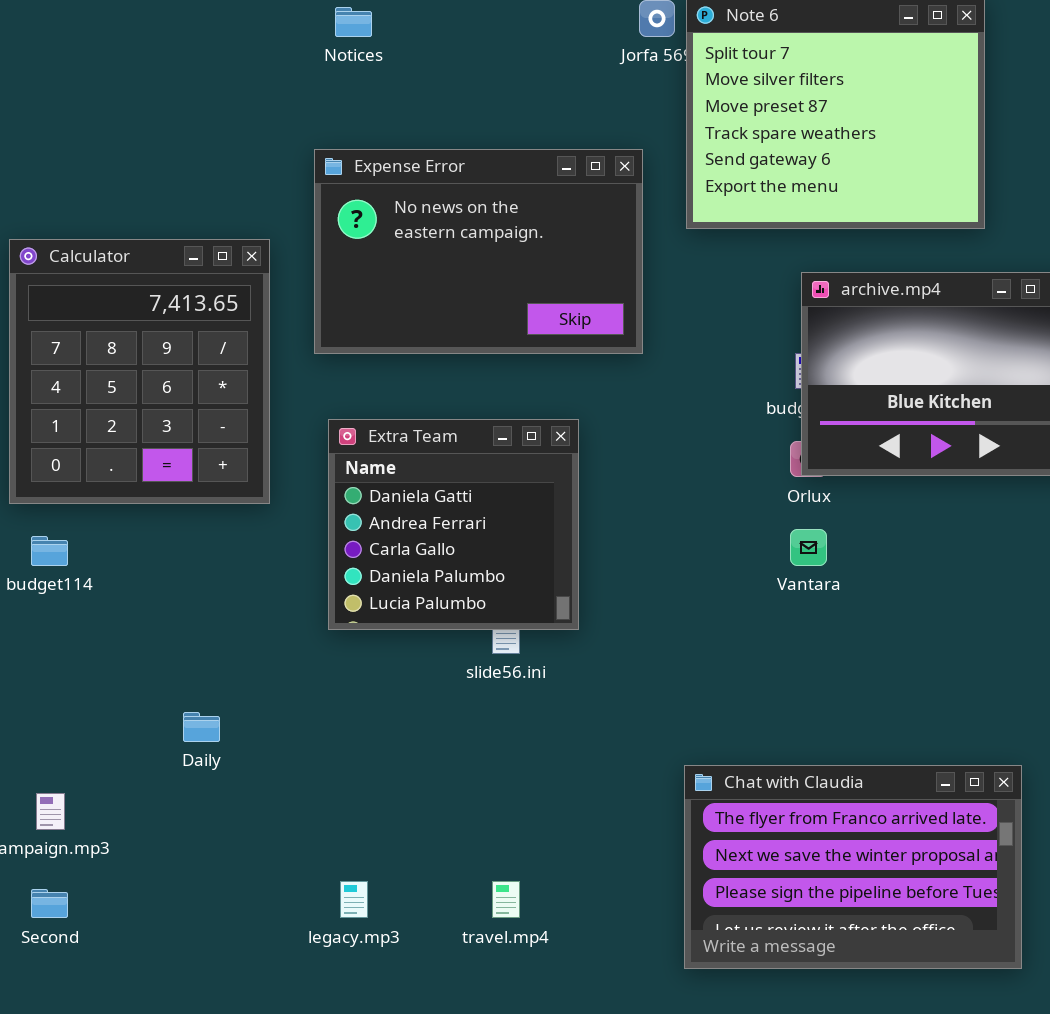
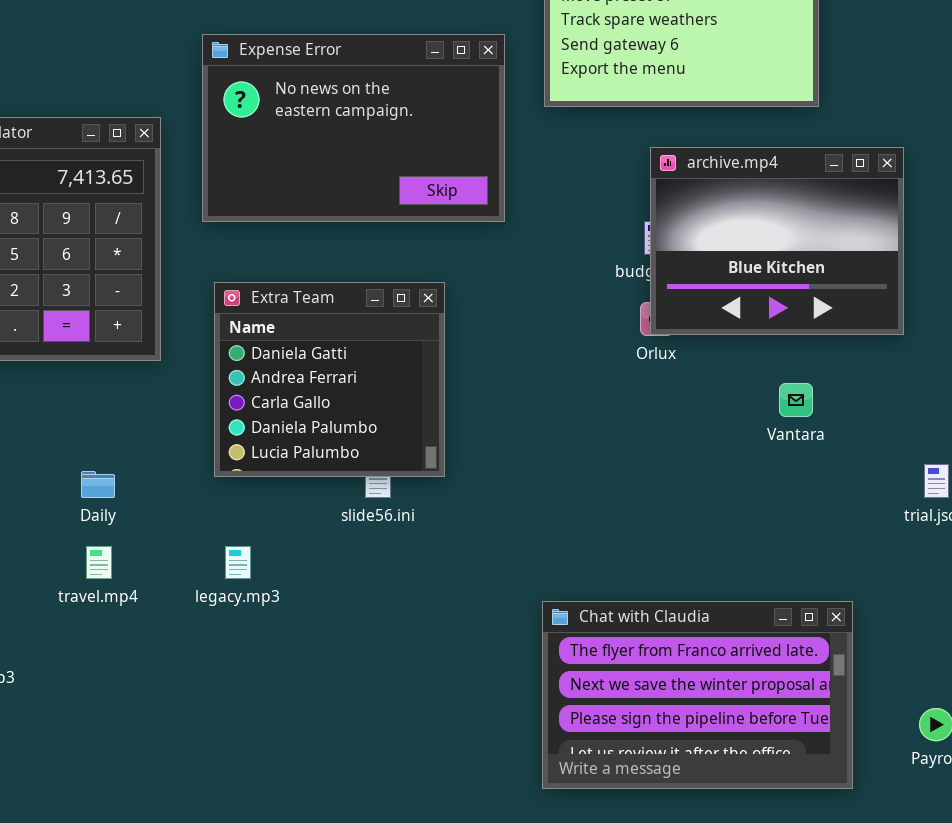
Vantara: [790,529,827,566] -> [779,383,813,417], moved
Daily: [183,712,220,742] -> [81,471,115,498], moved
legacy.mp3: [340,881,368,918] -> [225,546,251,579], moved
travel.mp4: [492,881,520,918] -> [86,546,112,579], moved

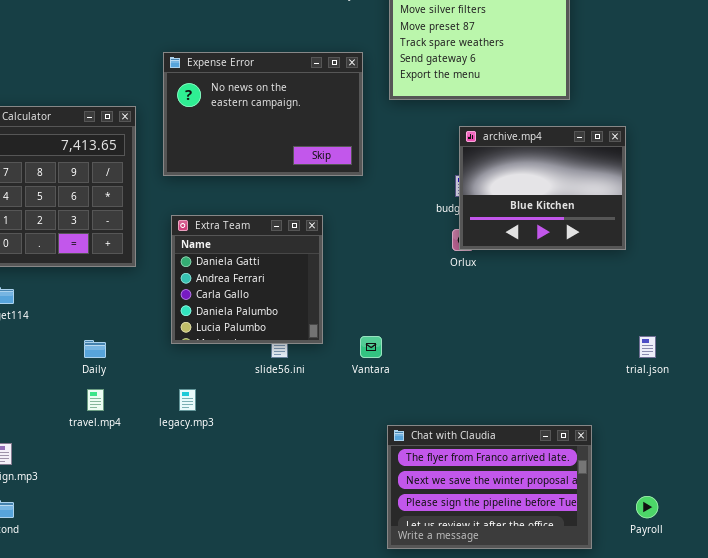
Vantara: [779,383,813,417] -> [360,336,382,358], moved

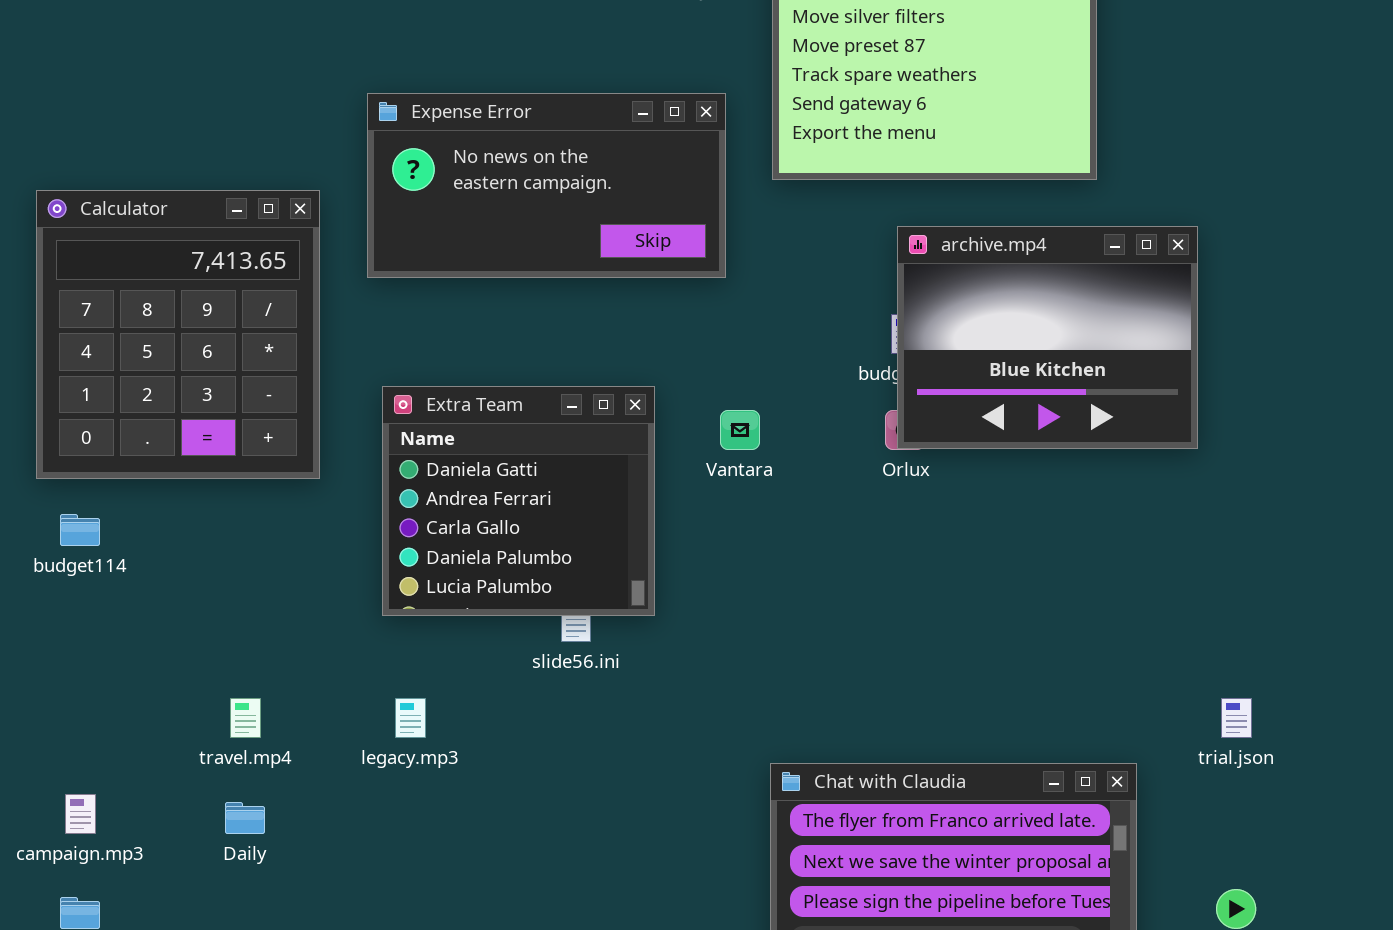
Expense Error: [163,52,363,176] -> [367,93,726,278], resized
Vantara: [360,336,382,358] -> [720,410,760,450], moved
trial.json: [639,336,656,358] -> [1221,698,1252,738], moved
Daily: [84,340,106,358] -> [225,802,265,834], moved

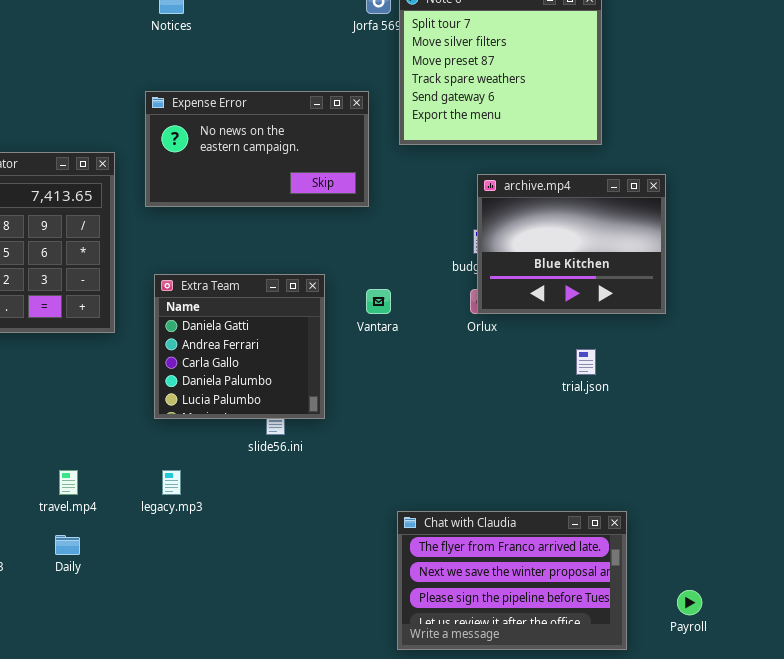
trial.json: [1221,698,1252,738] -> [576,349,596,375], moved

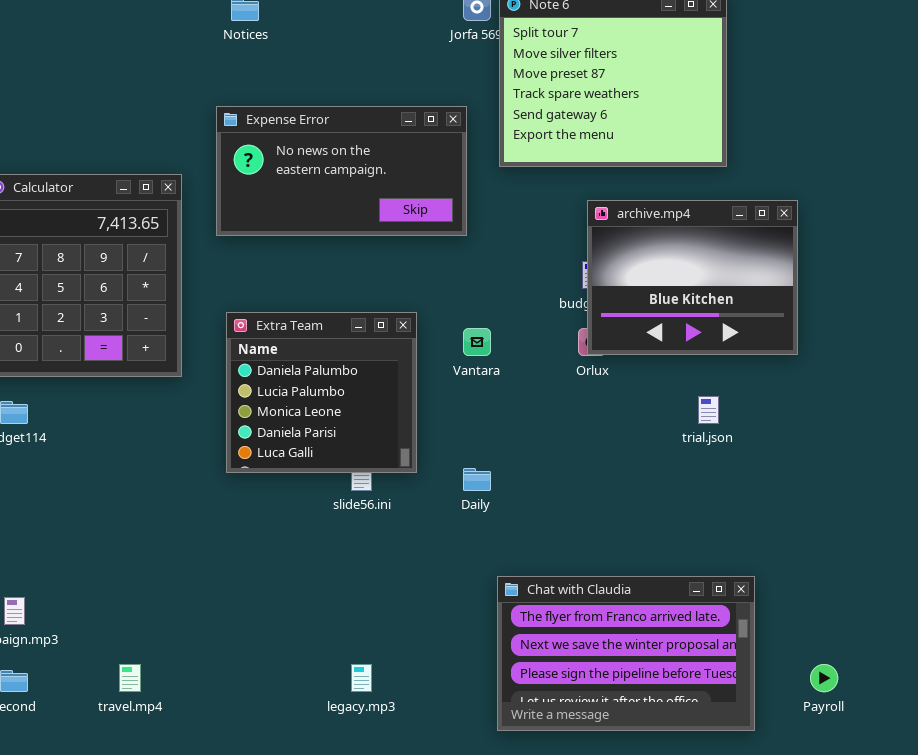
Extra Team: [154,274,325,419] -> [226,312,417,473], scrolled down 3 rows
travel.mp4: [59,470,78,495] -> [119,664,141,692], moved
legacy.mp3: [162,470,181,495] -> [351,664,372,692], moved
Daily: [55,535,80,555] -> [463,468,491,491], moved

